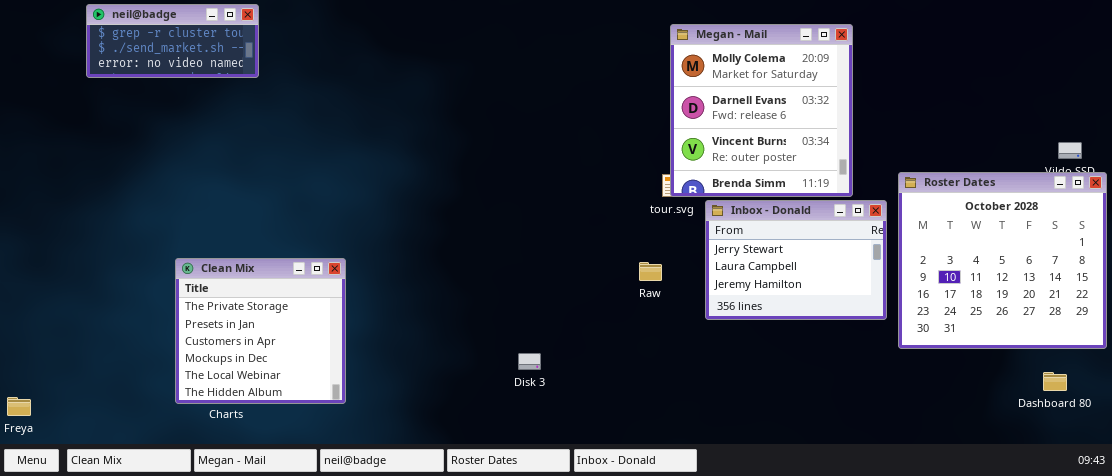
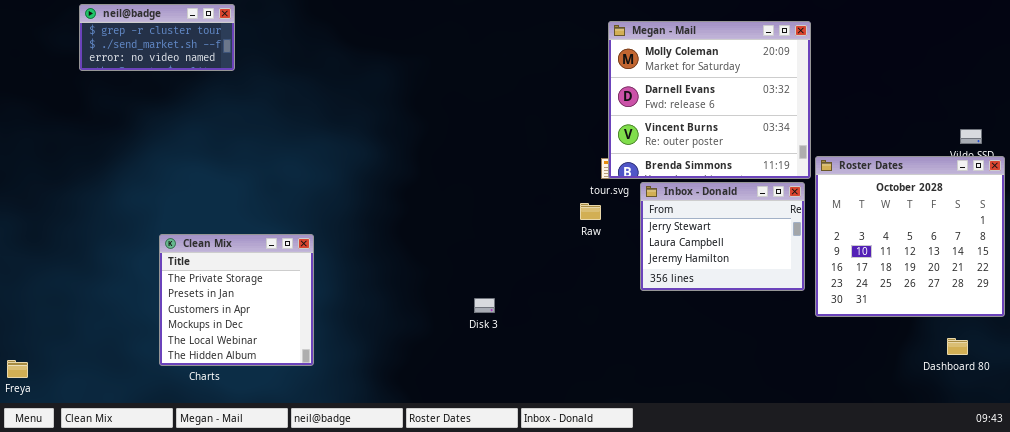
Megan - Mail: [670,24,853,197] -> [608,21,811,179], resized
Raw: [639,262,662,281] -> [580,203,601,220], moved
Disk 3: [518,353,541,370] -> [474,298,495,313], moved

